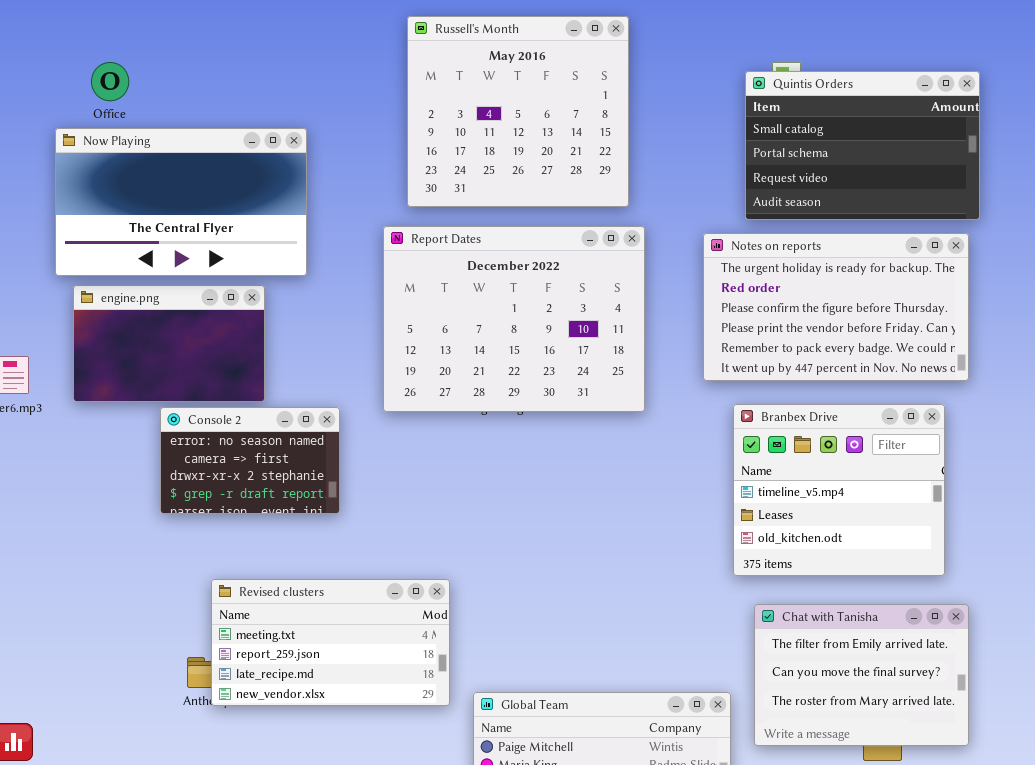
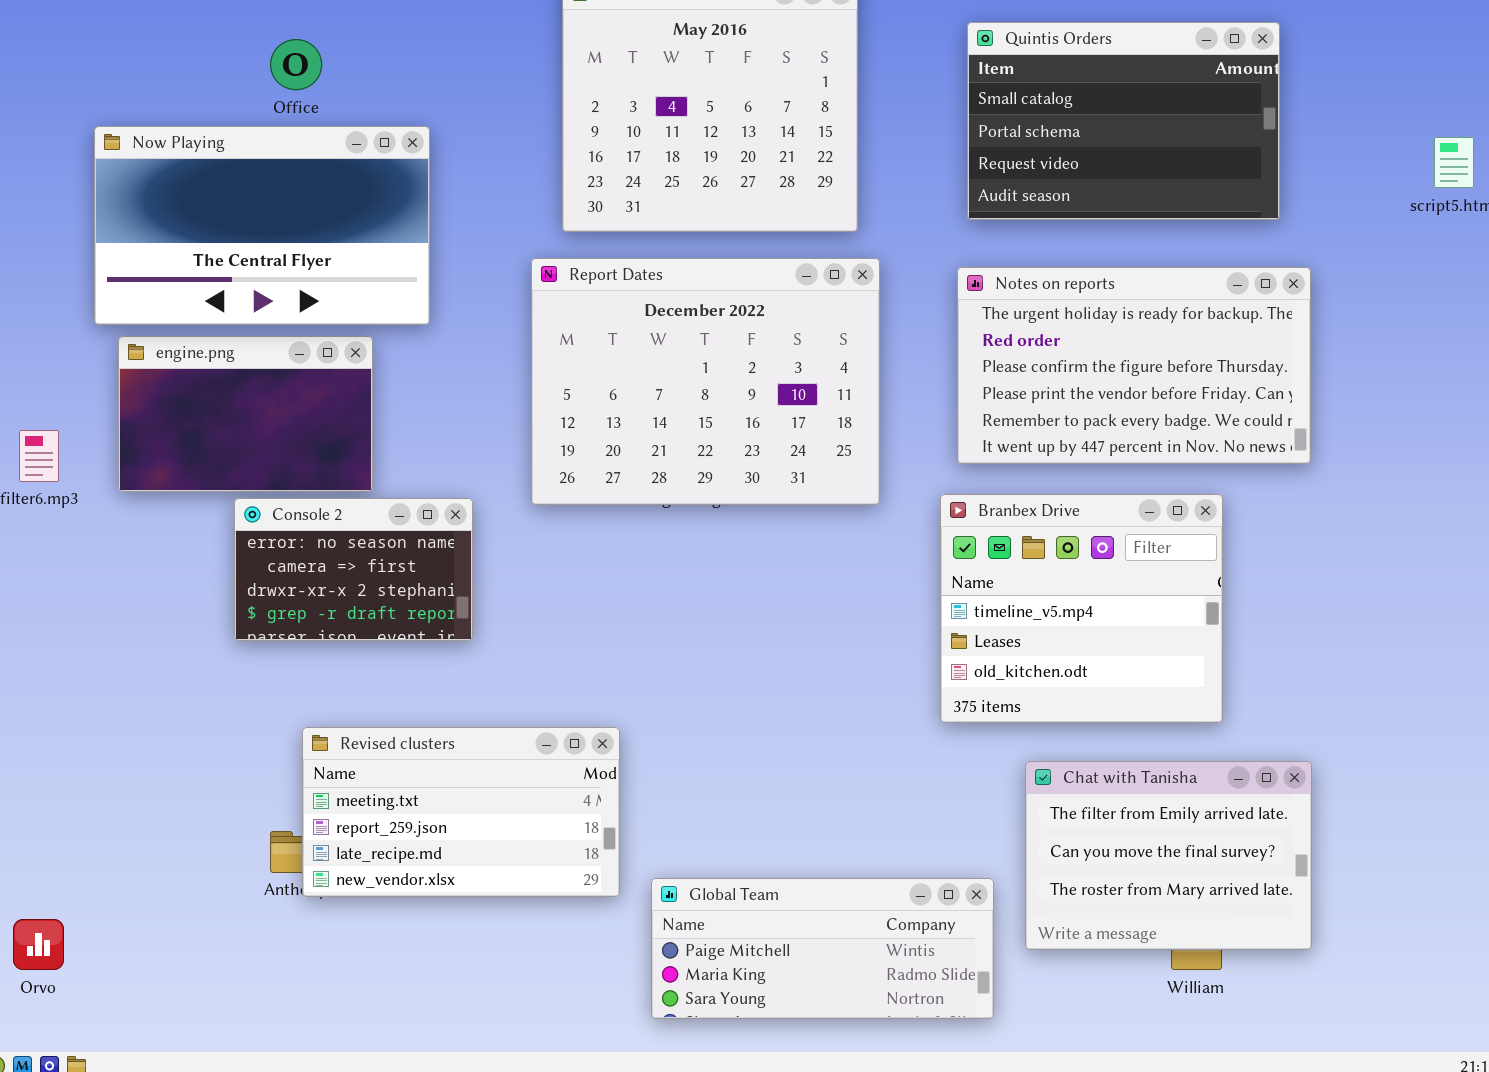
Office: [91,62,129,101] -> [270,39,322,90], moved
Quintis Orders: [745,71,980,220] -> [967,22,1280,220], moved
Branbex Drive: [733,404,945,576] -> [940,494,1223,723], moved

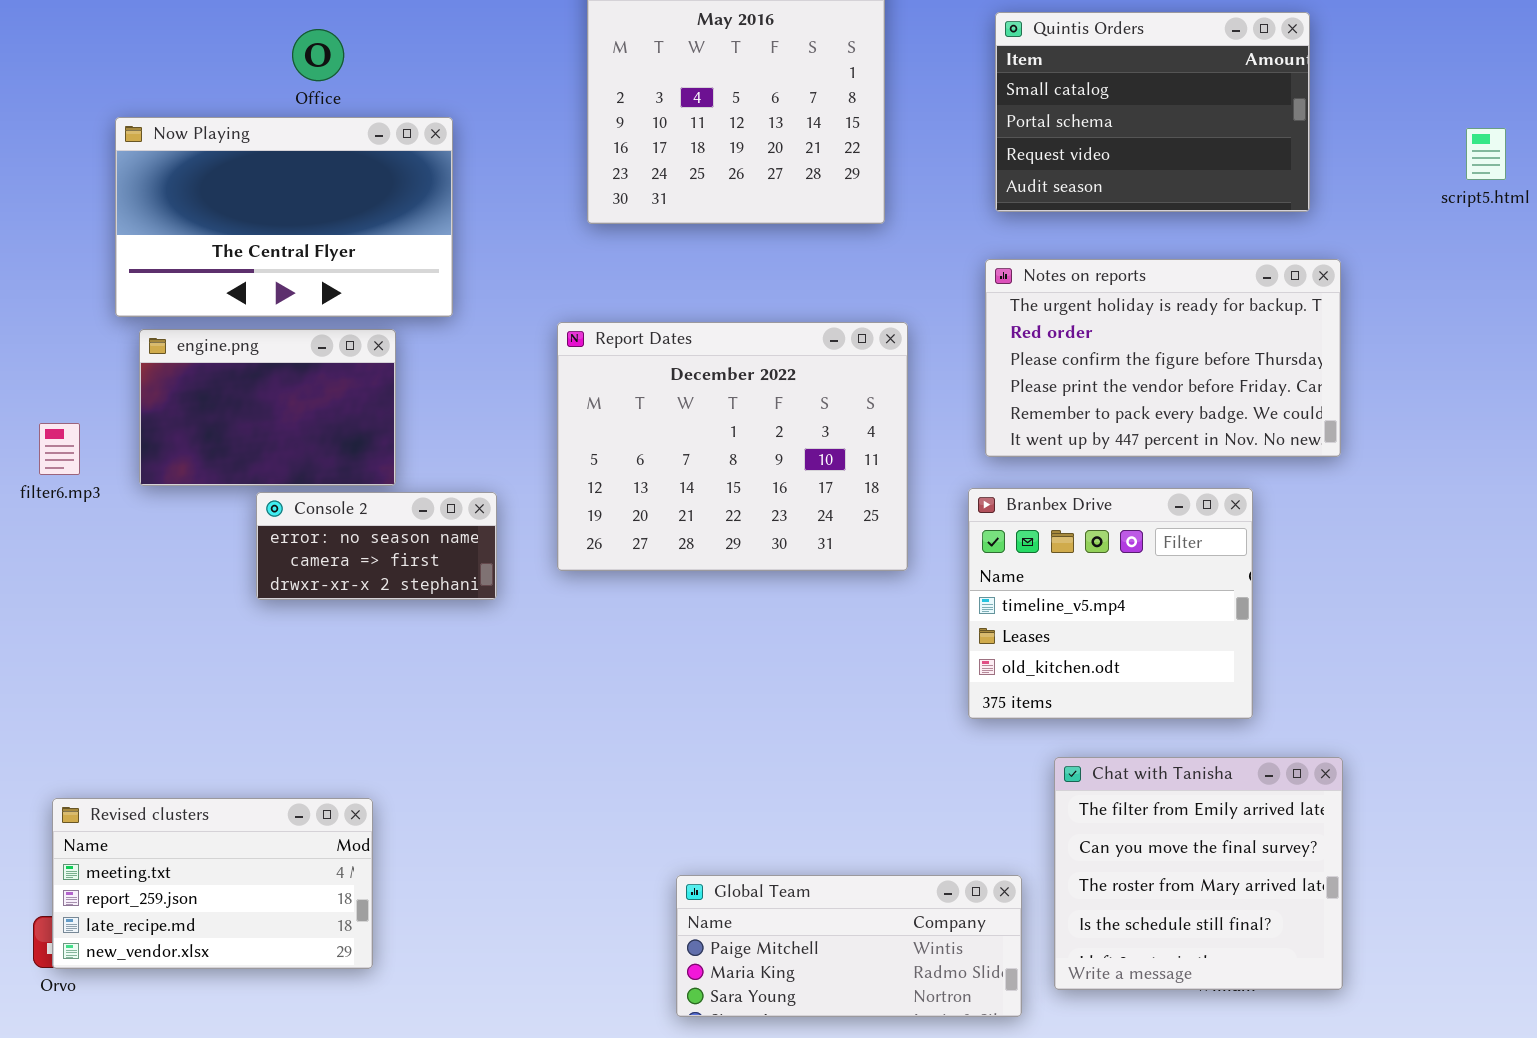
Report Dates: [531,258,880,505] -> [557,322,908,571], moved
Console 2: [234,498,473,641] -> [256,492,497,600], resized
Revised clusters: [302,727,620,897] -> [52,798,373,969], moved
Chat with Tanisha: [1025,761,1312,950] -> [1054,757,1343,990], resized

